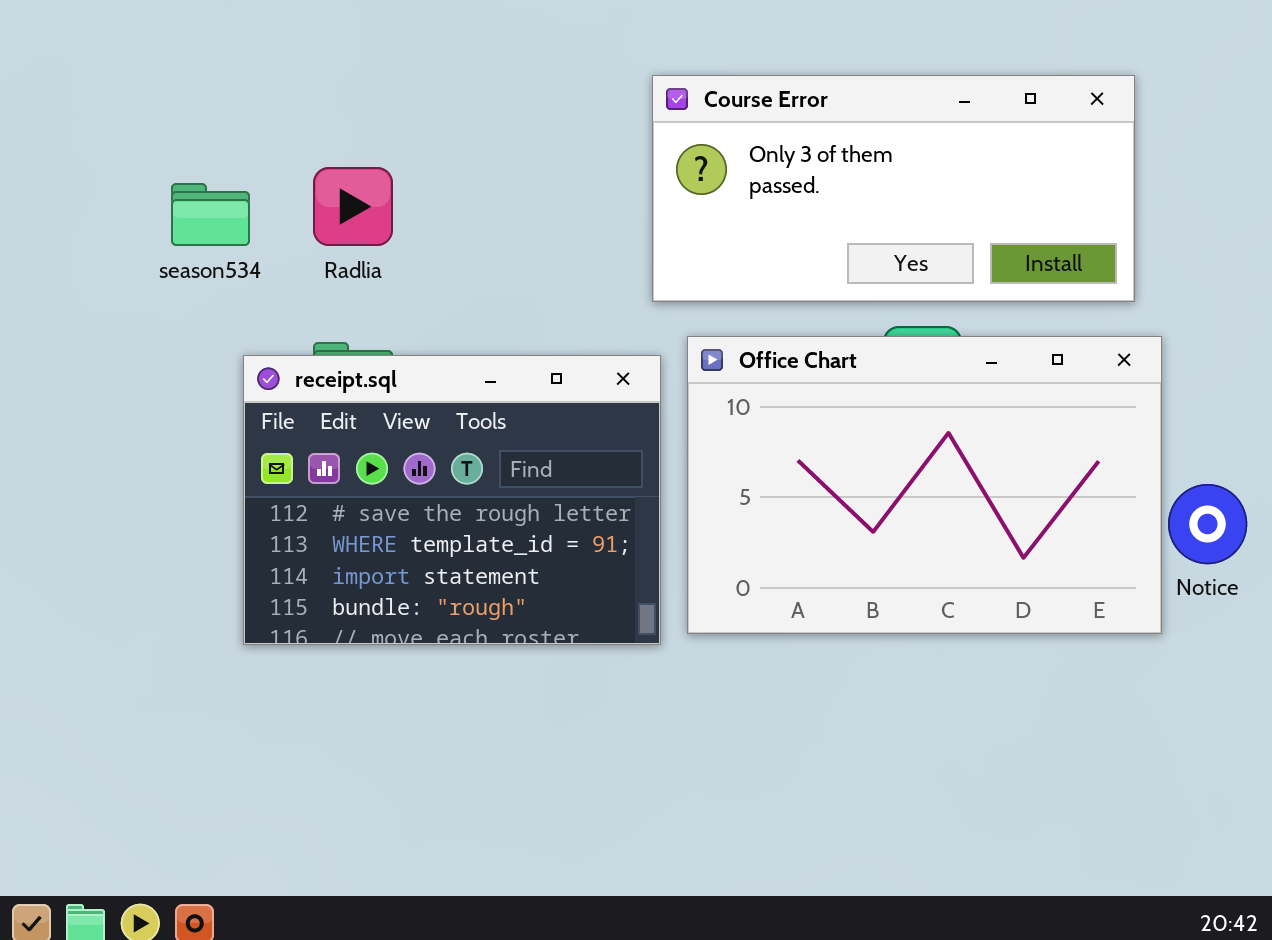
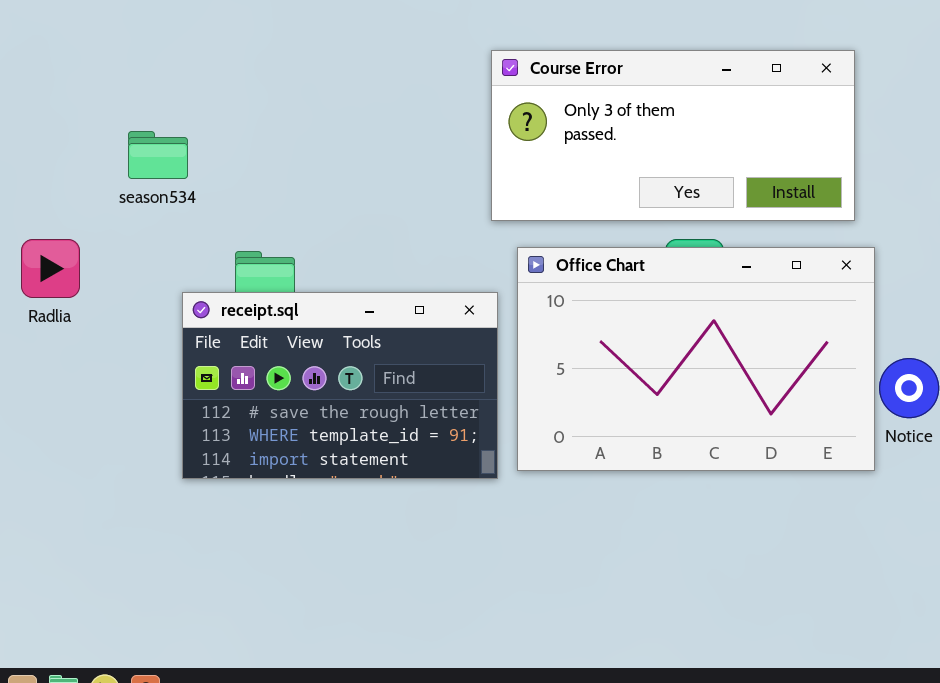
Radlia: [313,167,393,246] -> [21,239,80,298], moved
receipt.sql: [243,355,661,645] -> [182,292,498,479], resized

